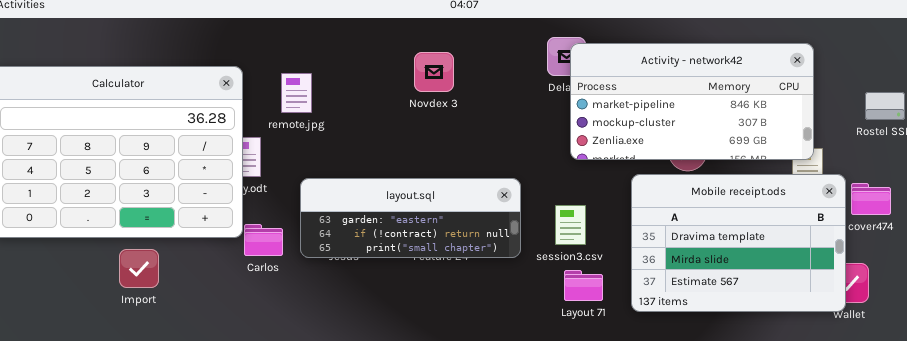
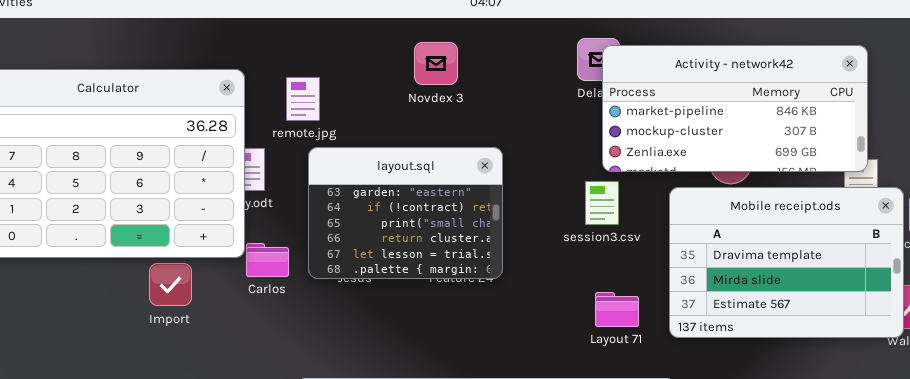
Novdex 3: [414,52,454,92] -> [414,42,458,85], moved
layout.sql: [300,178,521,258] -> [308,147,503,279], resized
session3.csv: [555,205,586,245] -> [585,181,619,225], moved
Import: [119,249,159,288] -> [149,263,192,306], moved

